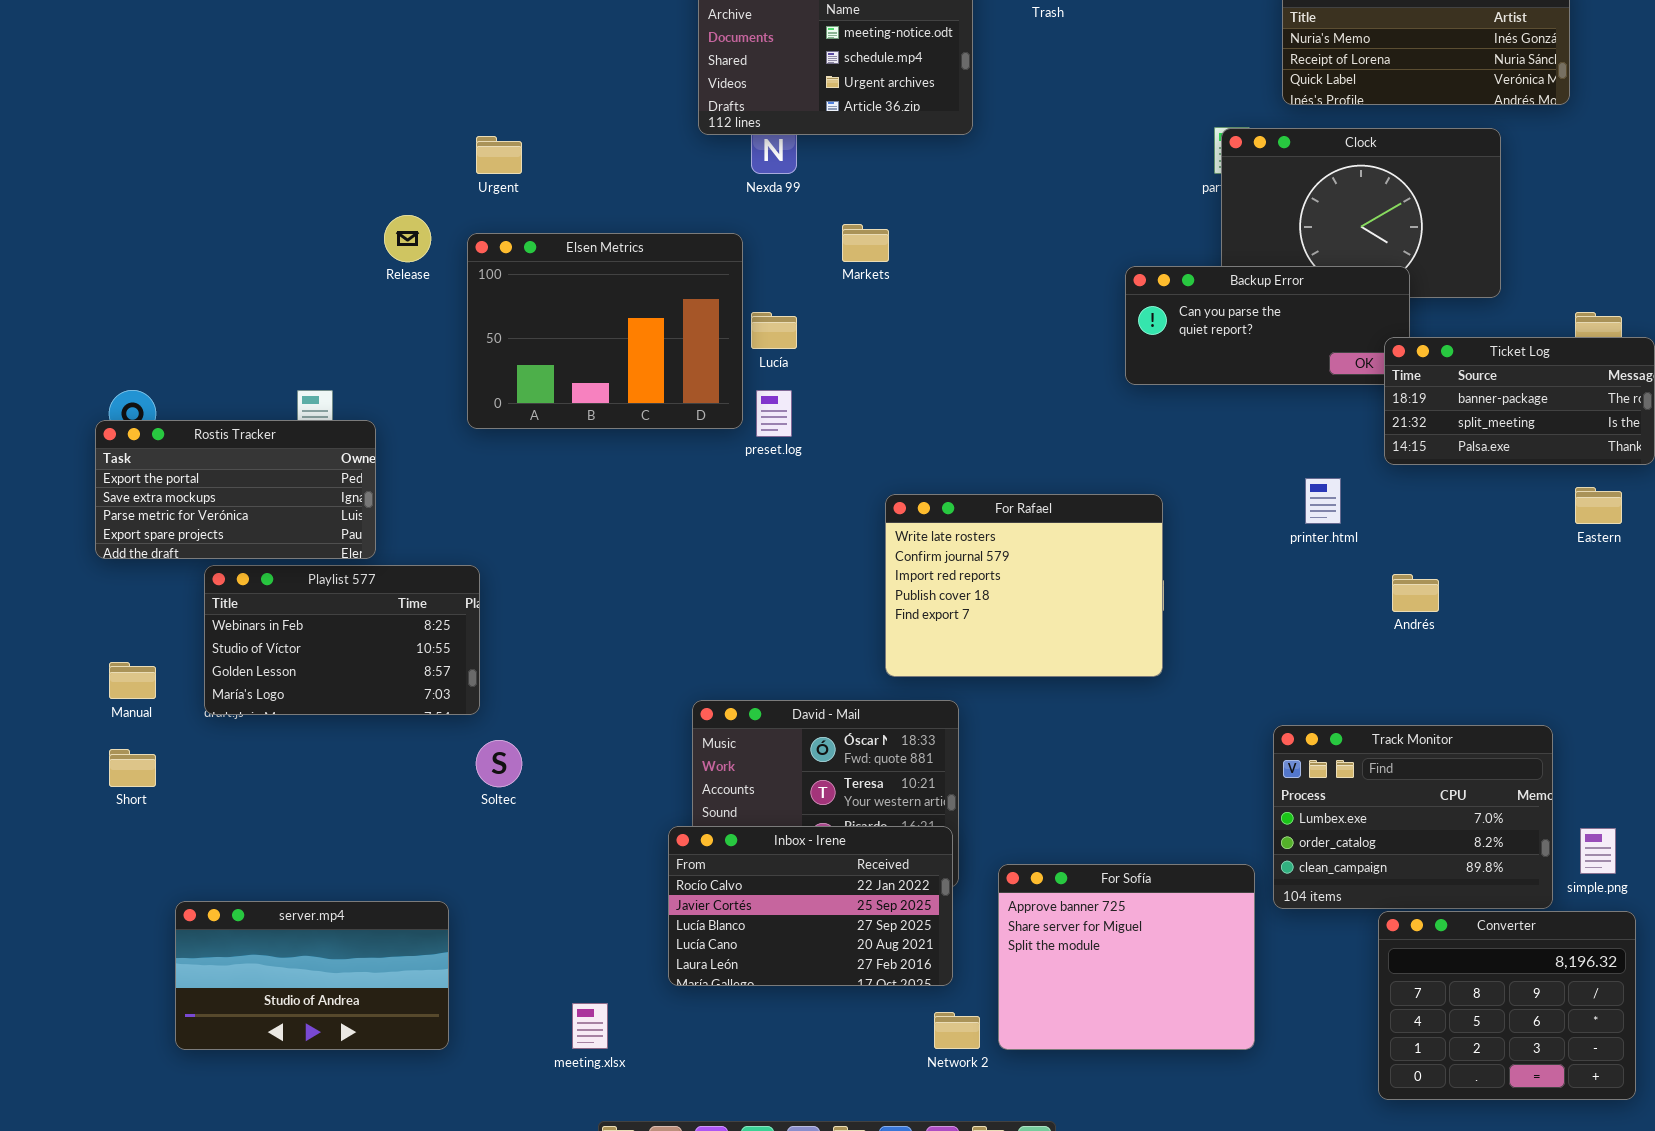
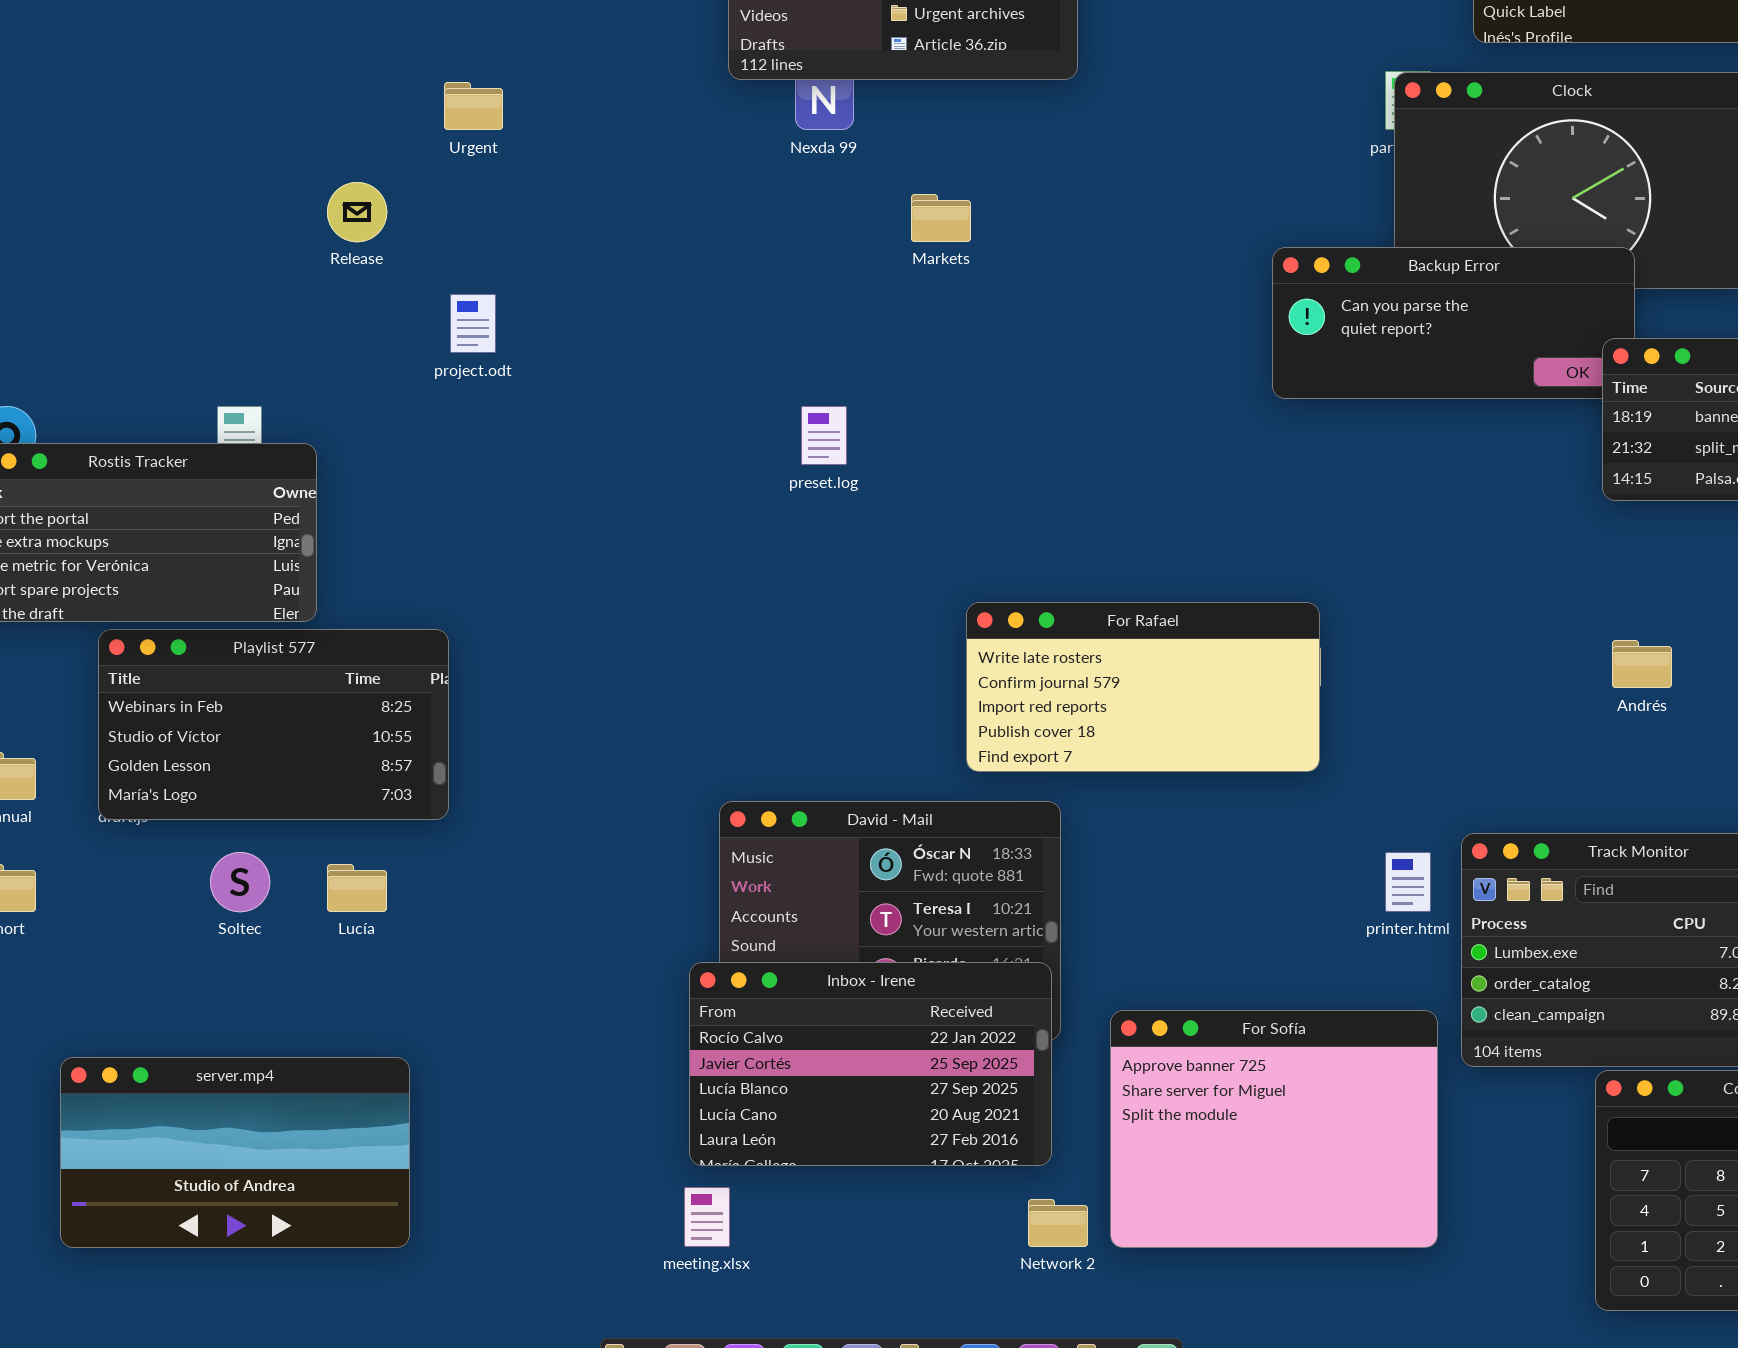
Elsen Metrics: [467,233,743,429] -> none, closed
Lucía: [751,312,797,349] -> [327,864,387,912], moved
printer.html: [1305,478,1341,524] -> [1385,852,1431,912], moved
For Rafael: [885,494,1163,677] -> [966,602,1320,772], resized
Soltec: [476,740,522,787] -> [210,852,270,912], moved
meeting.xlsx: [572,1003,608,1049] -> [684,1187,730,1247], moved

